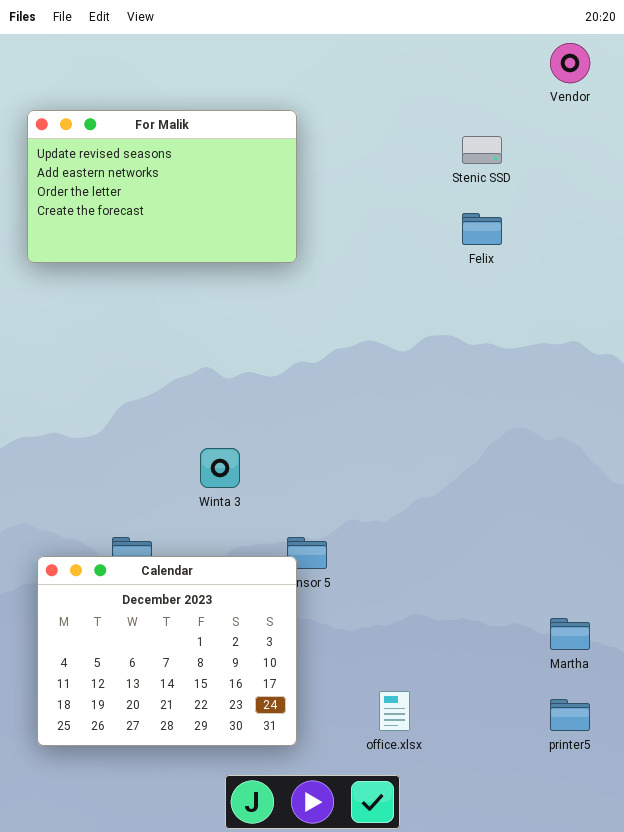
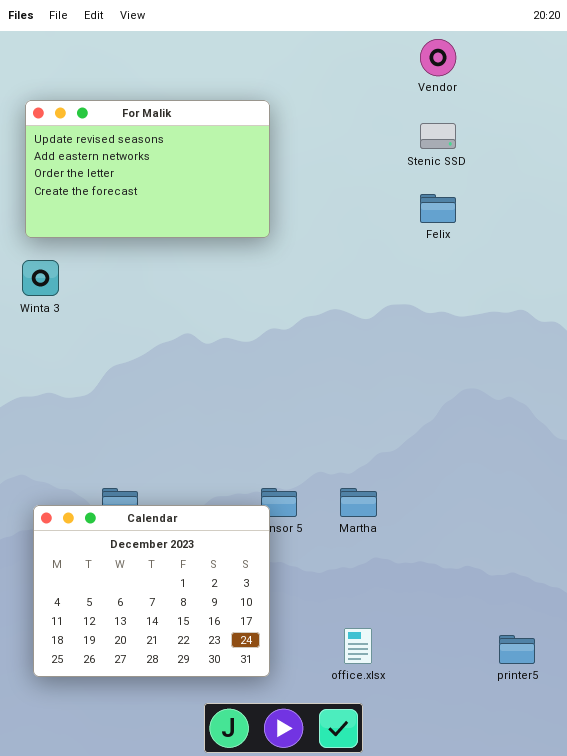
Vendor: [550,43,590,83] -> [420,39,456,76], moved
Winta 3: [200,448,240,488] -> [22,260,59,296], moved
Martha: [550,618,590,650] -> [340,488,377,517], moved

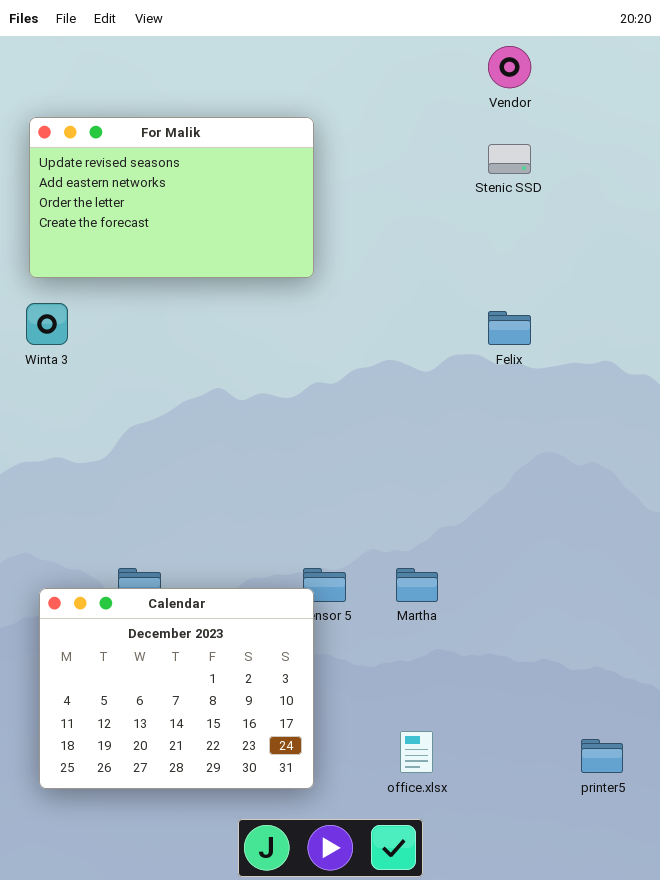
Felix: [420,194,456,223] -> [488,311,531,345], moved

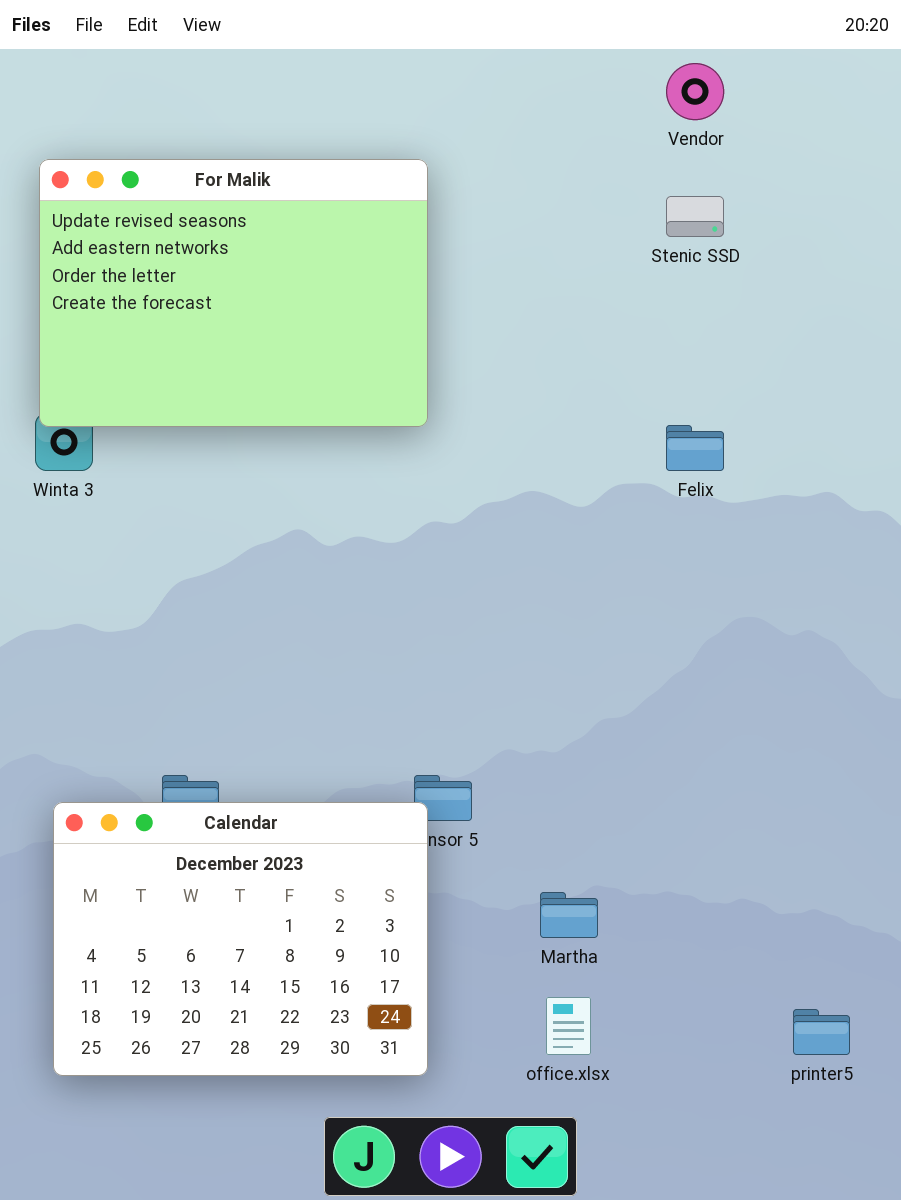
For Malik: [29,117,314,278] -> [39,159,428,427], resized
Martha: [396,568,438,602] -> [540,892,598,938], moved

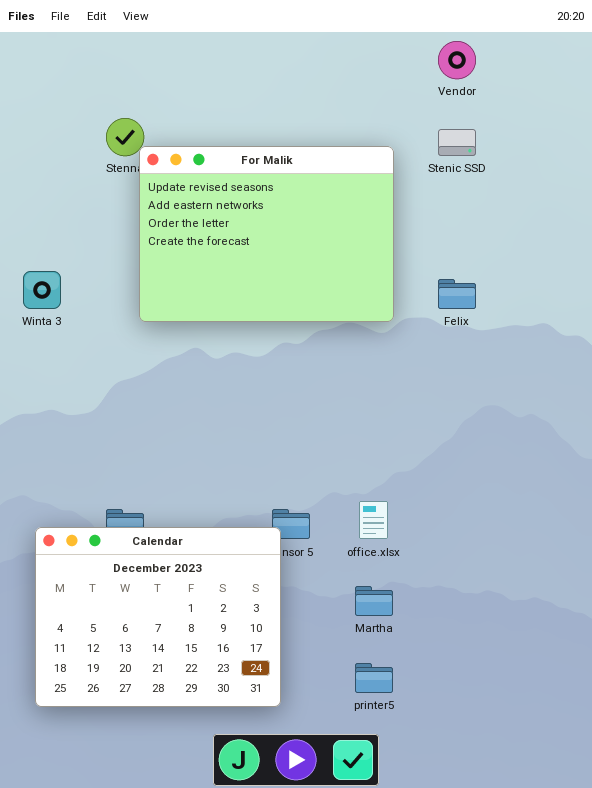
For Malik: [39,159,428,427] -> [139,146,394,322], moved
office.xlsx: [546,997,591,1055] -> [359,501,388,539], moved
printer5: [793,1009,850,1055] -> [355,663,393,693], moved

